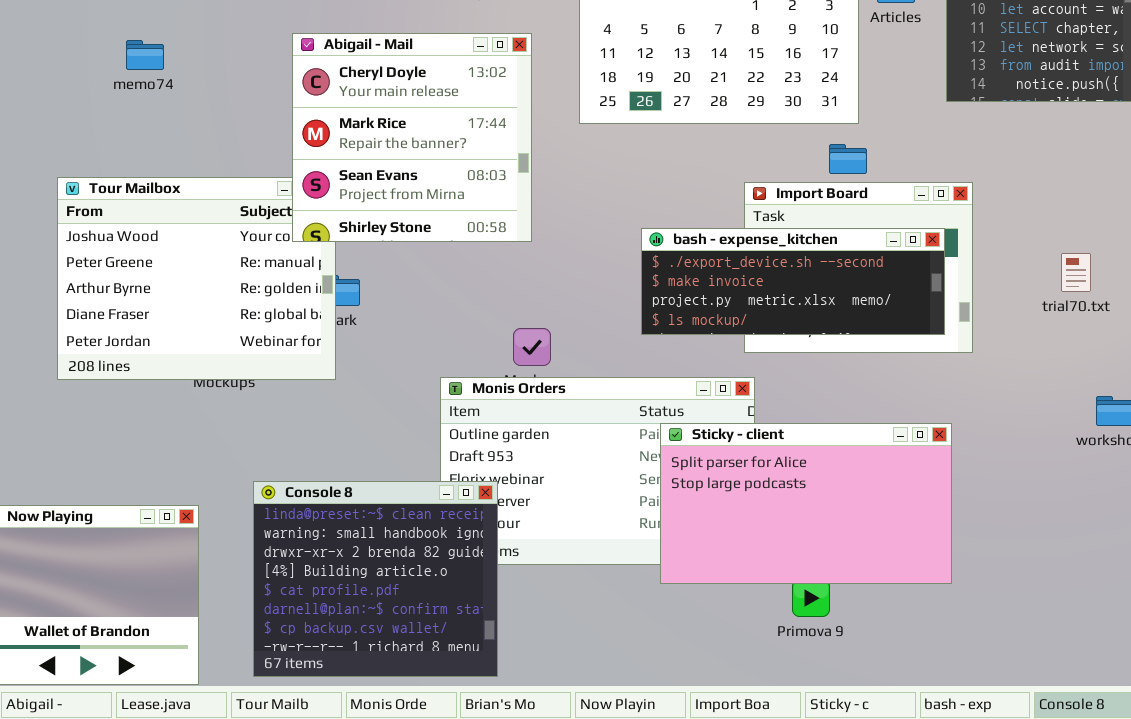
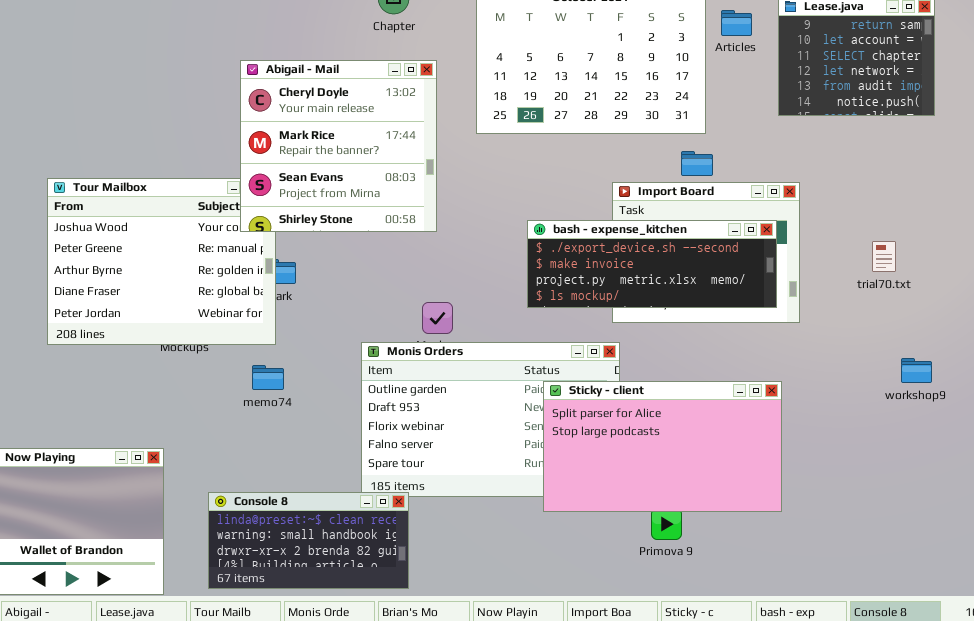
memo74: [126,40,164,70] -> [252,365,284,390], moved
Console 8: [253,481,498,677] -> [208,492,409,589], resized

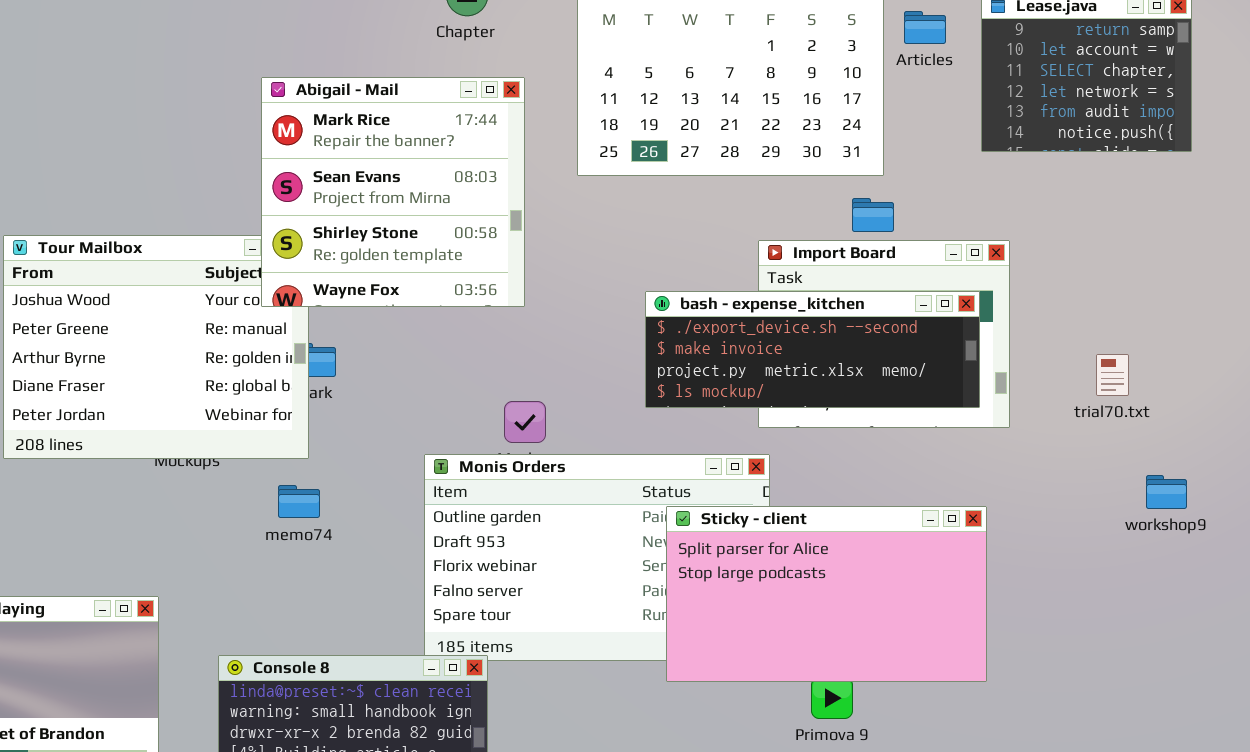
Abigail - Mail: [240,60,437,232] -> [261,77,525,307], scrolled down 1 row
trial70.txt: [872,241,896,272] -> [1096,354,1129,396], moved

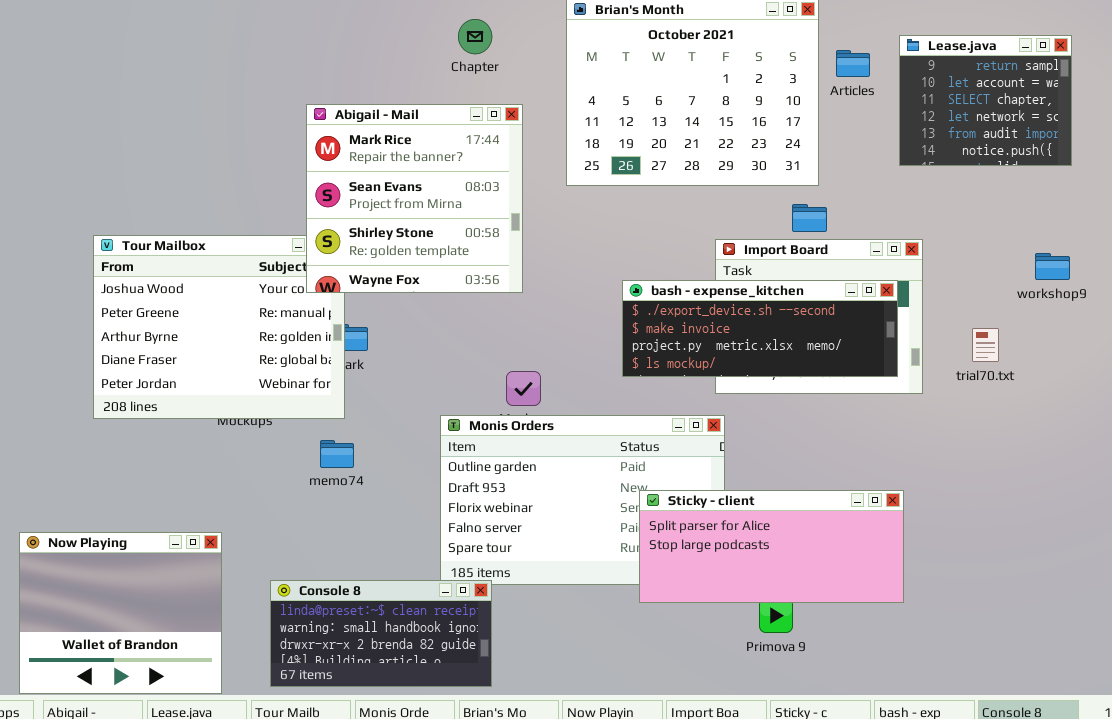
trial70.txt: [1096,354,1129,396] -> [972,328,999,362], moved
workshop9: [1146,475,1187,509] -> [1035,253,1070,280], moved
Sticky - client: [666,506,987,682] -> [639,490,904,603], resized

